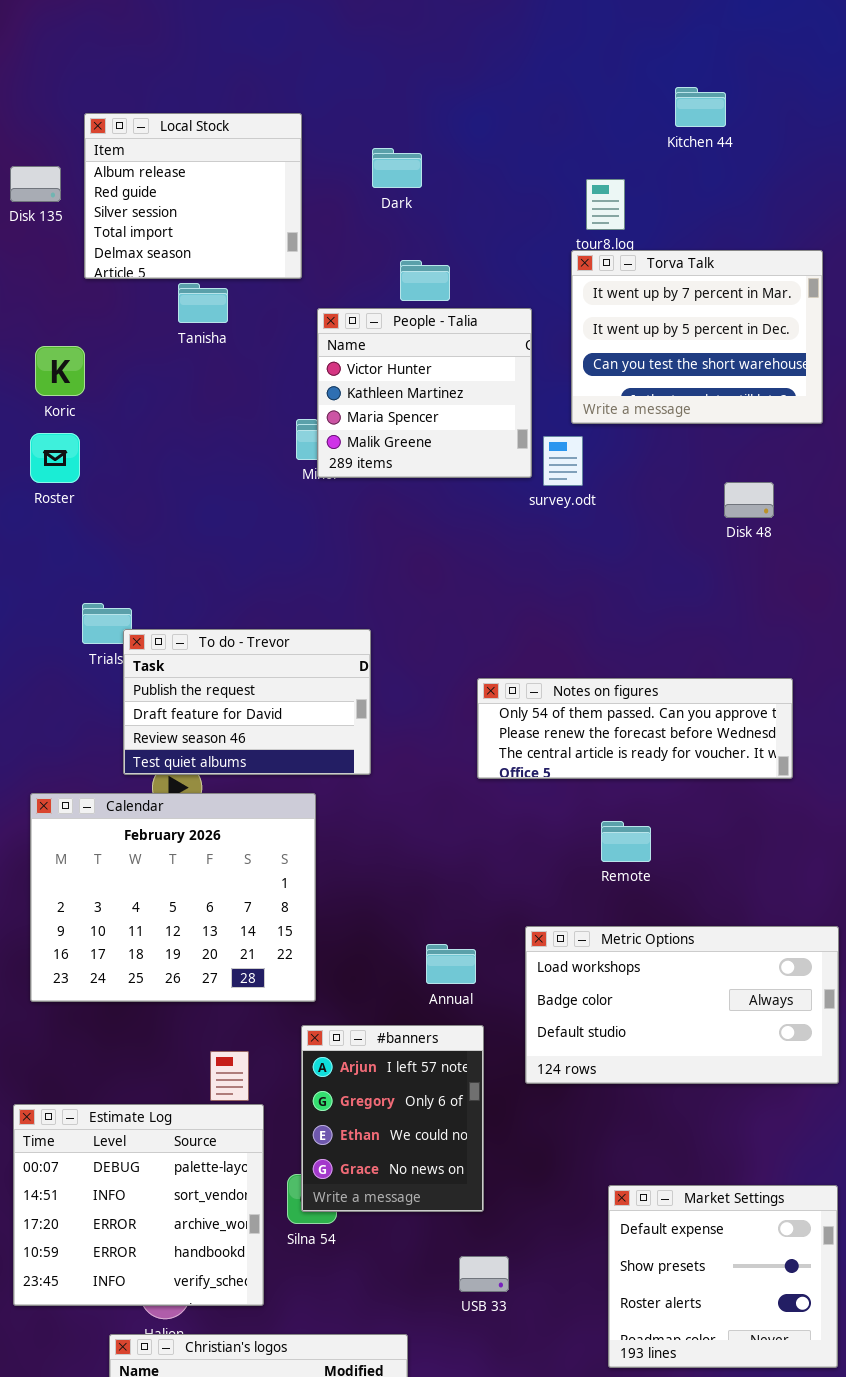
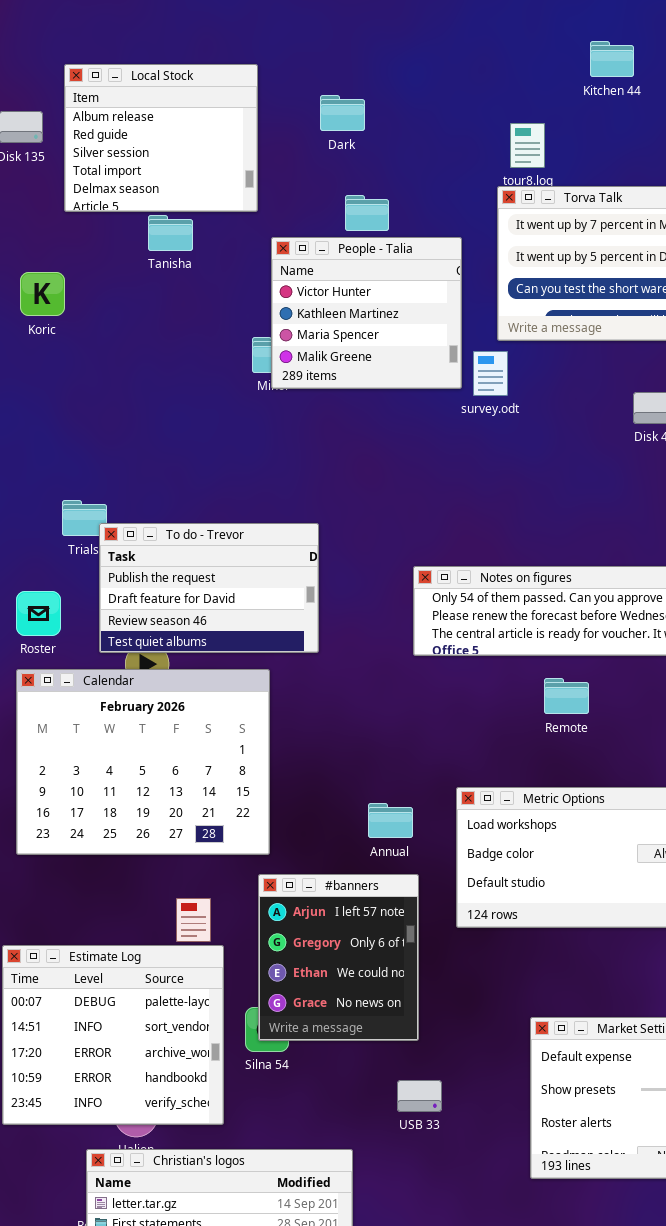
Roster: [30,433,80,483] -> [16,591,61,636], moved
Remote: [601,821,651,862] -> [544,678,589,714], moved

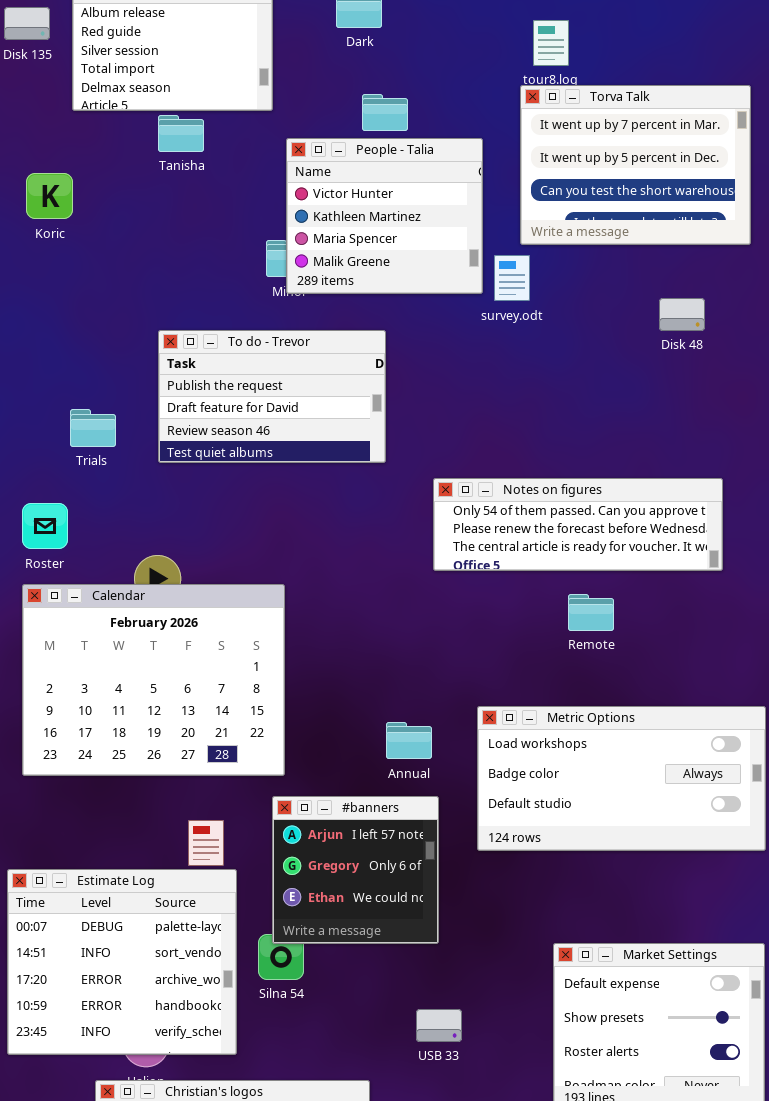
To do - Trevor: [99,523,319,653] -> [158,330,386,463], moved
#banners: [258,874,419,1041] -> [272,796,439,944], resized

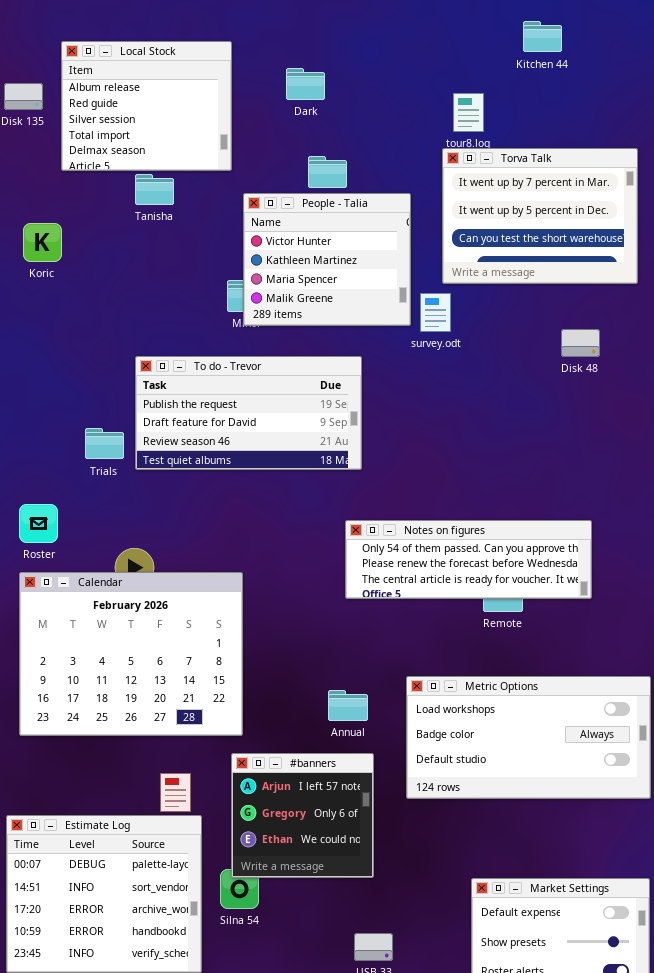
To do - Trevor: [158,330,386,463] -> [135,356,362,470], resized
Trials: [70,409,116,447] -> [85,428,124,459], moved
Notes on figures: [433,478,723,571] -> [345,520,592,599], moved

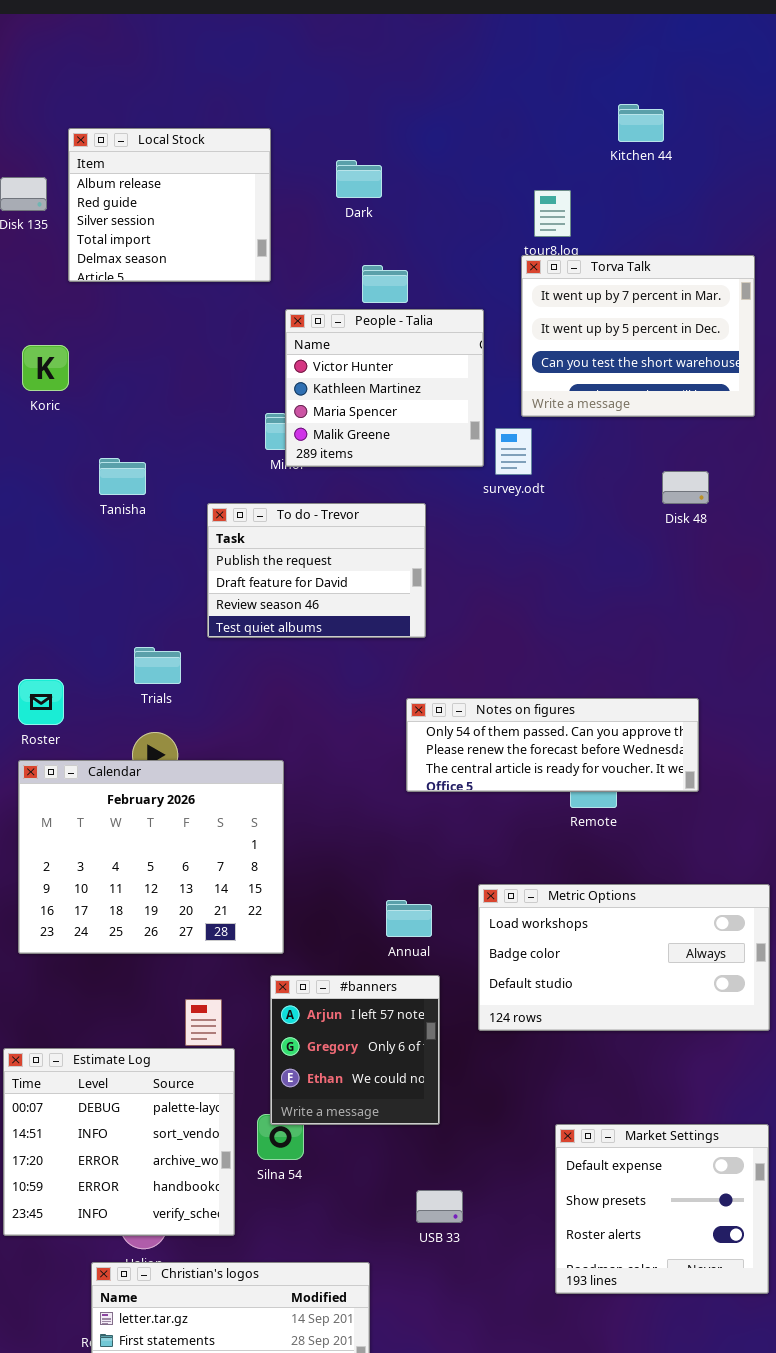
Tanisha: [135,174,174,205] -> [99,458,146,495], moved
To do - Trevor: [135,356,362,470] -> [207,503,426,638], resized
Trials: [85,428,124,459] -> [134,647,181,684], moved

